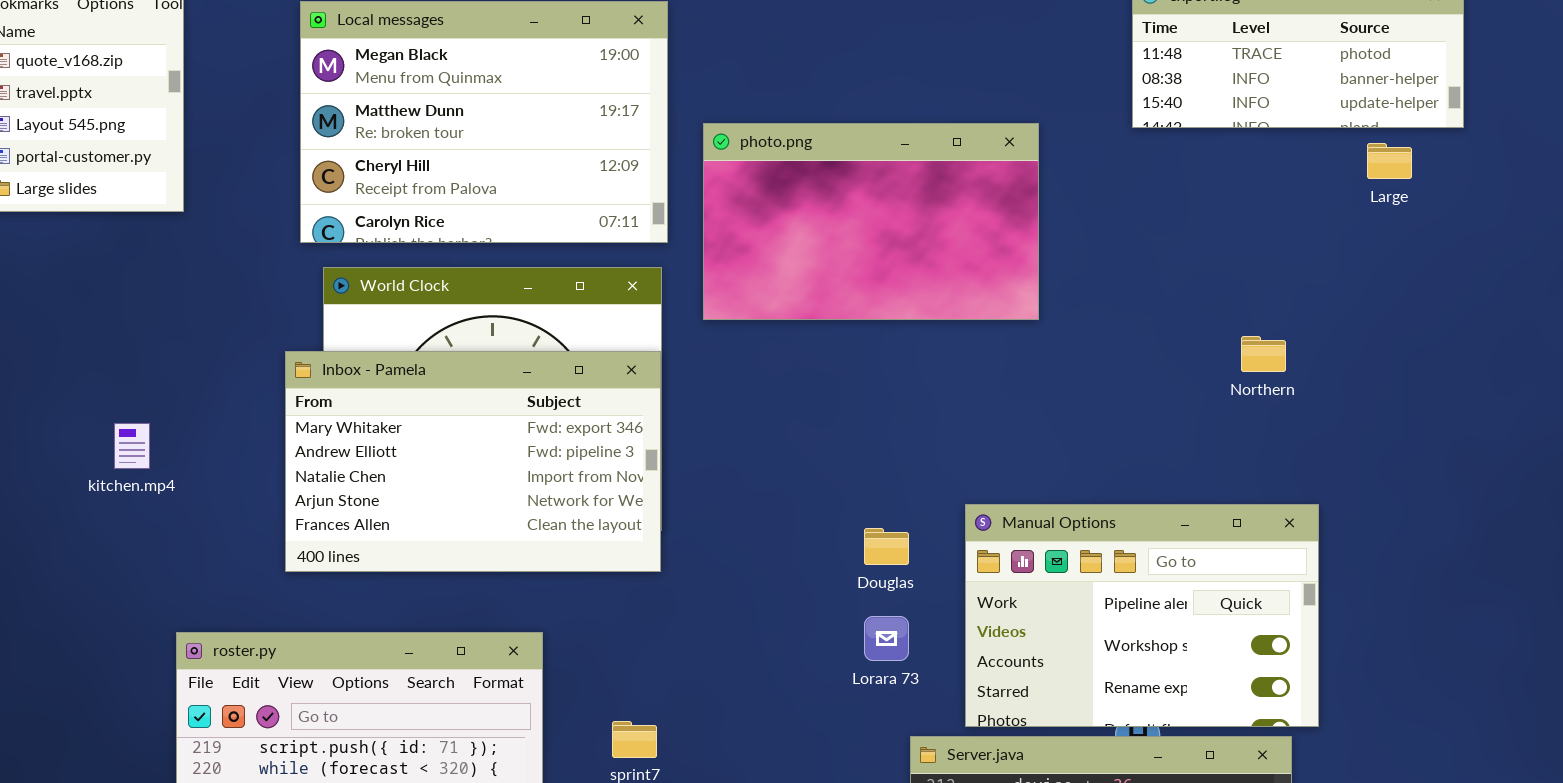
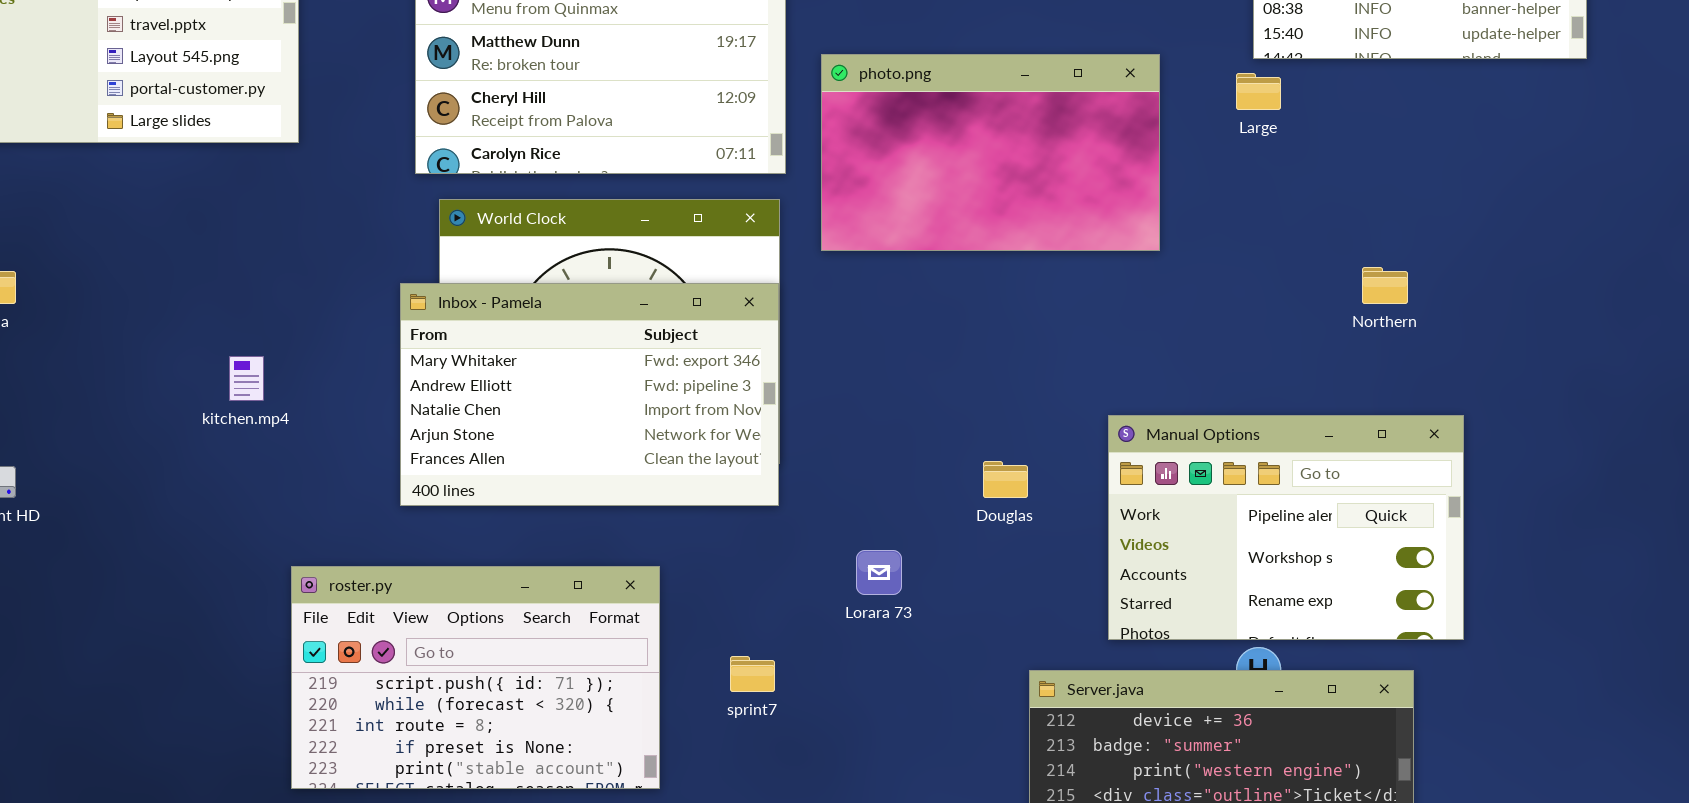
Large: [1367,143,1412,179] -> [1236,73,1281,110], moved
Manual Options: [965,504,1319,727] -> [1108,415,1464,640], moved
Lorara 73: [864,616,909,661] -> [856,550,902,595], moved

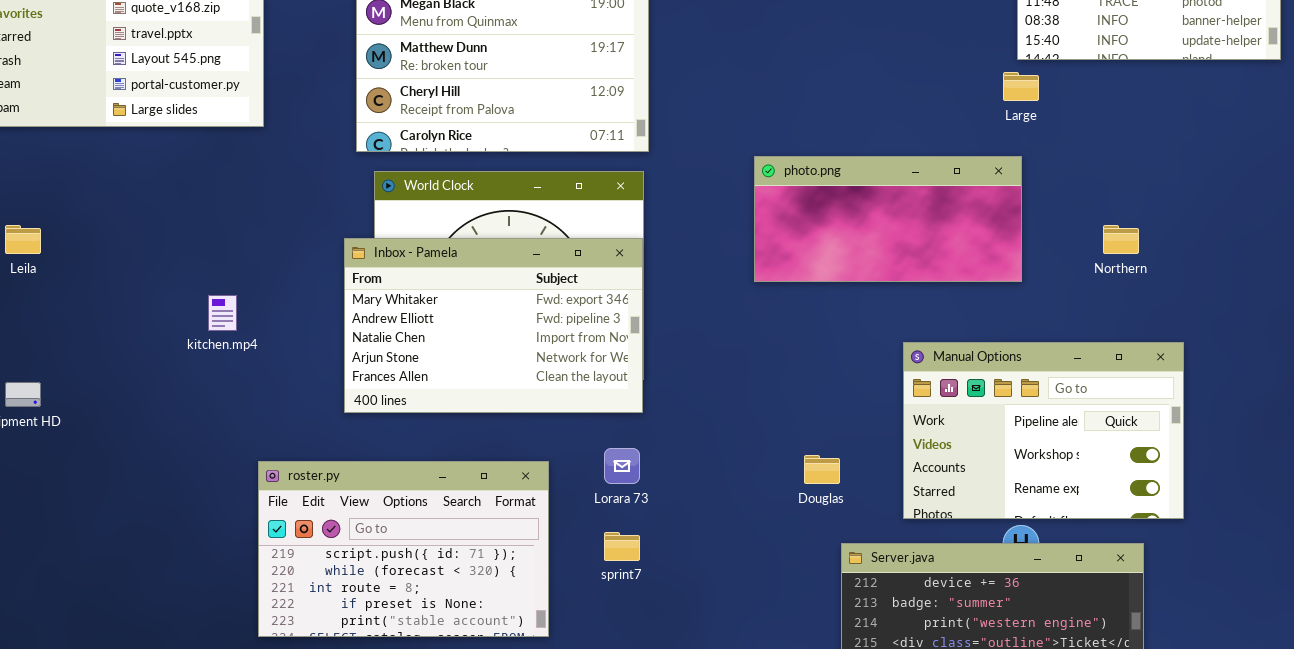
photo.png: [821,54,1160,251] -> [754,156,1022,282], moved, resized
Douglas: [983,461,1028,498] -> [804,455,840,484], moved
Lorara 73: [856,550,902,595] -> [604,448,640,484], moved

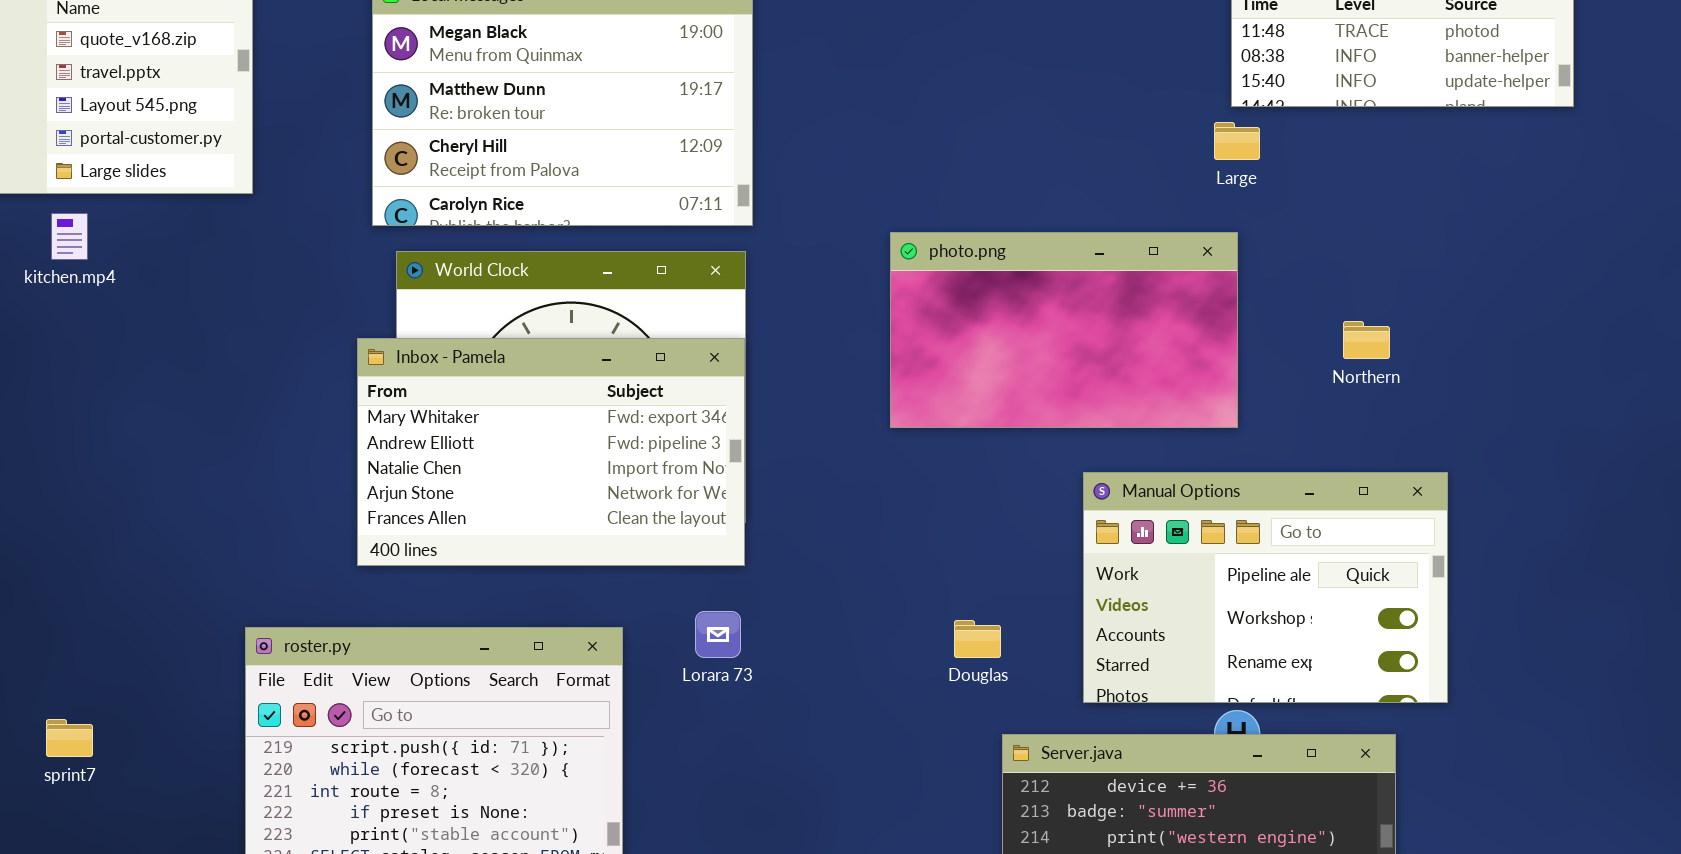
photo.png: [754,156,1022,282] -> [890,232,1238,428], resized
kitchen.mp4: [208,295,237,331] -> [51,213,88,260], moved
sprint7: [604,532,640,561] -> [46,719,93,757], moved

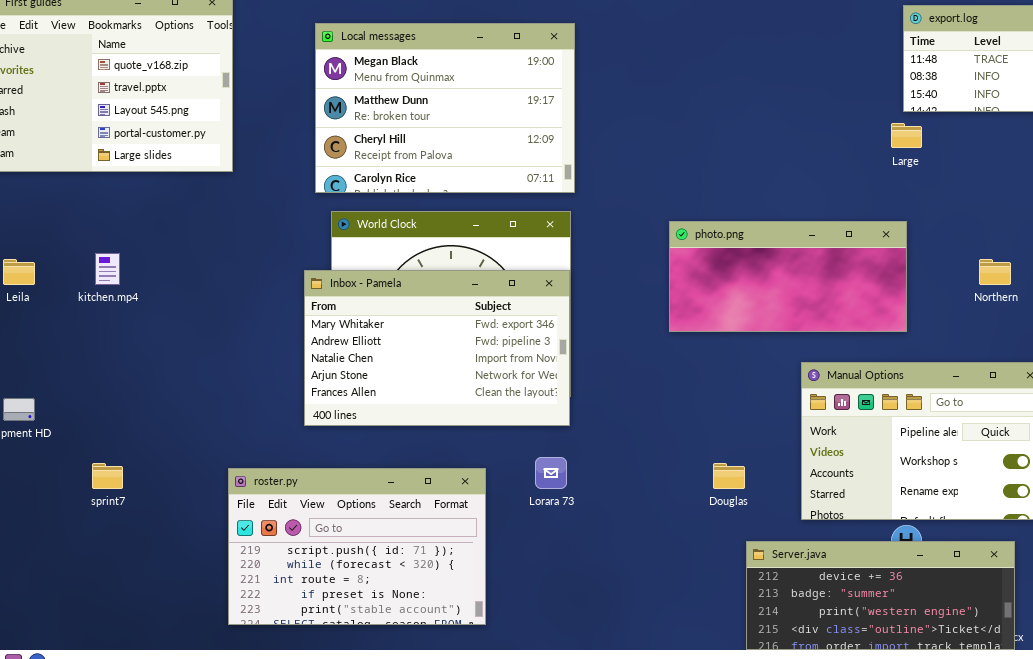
kitchen.mp4: [51,213,88,260] -> [95,253,120,285], moved
photo.png: [890,232,1238,428] -> [669,221,907,332], resized
sprint7: [46,719,93,757] -> [92,463,123,489], moved

